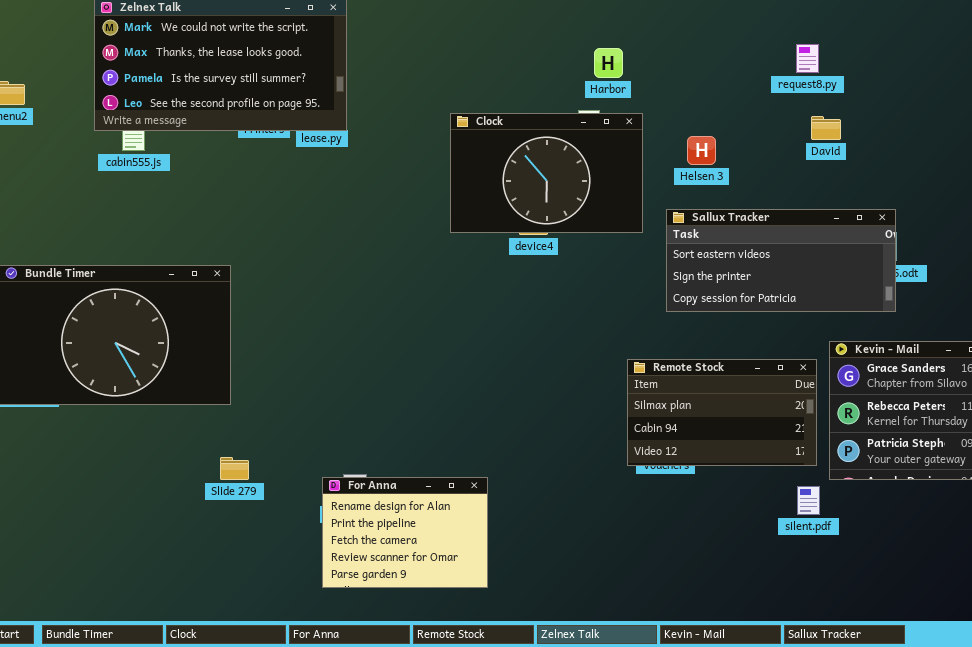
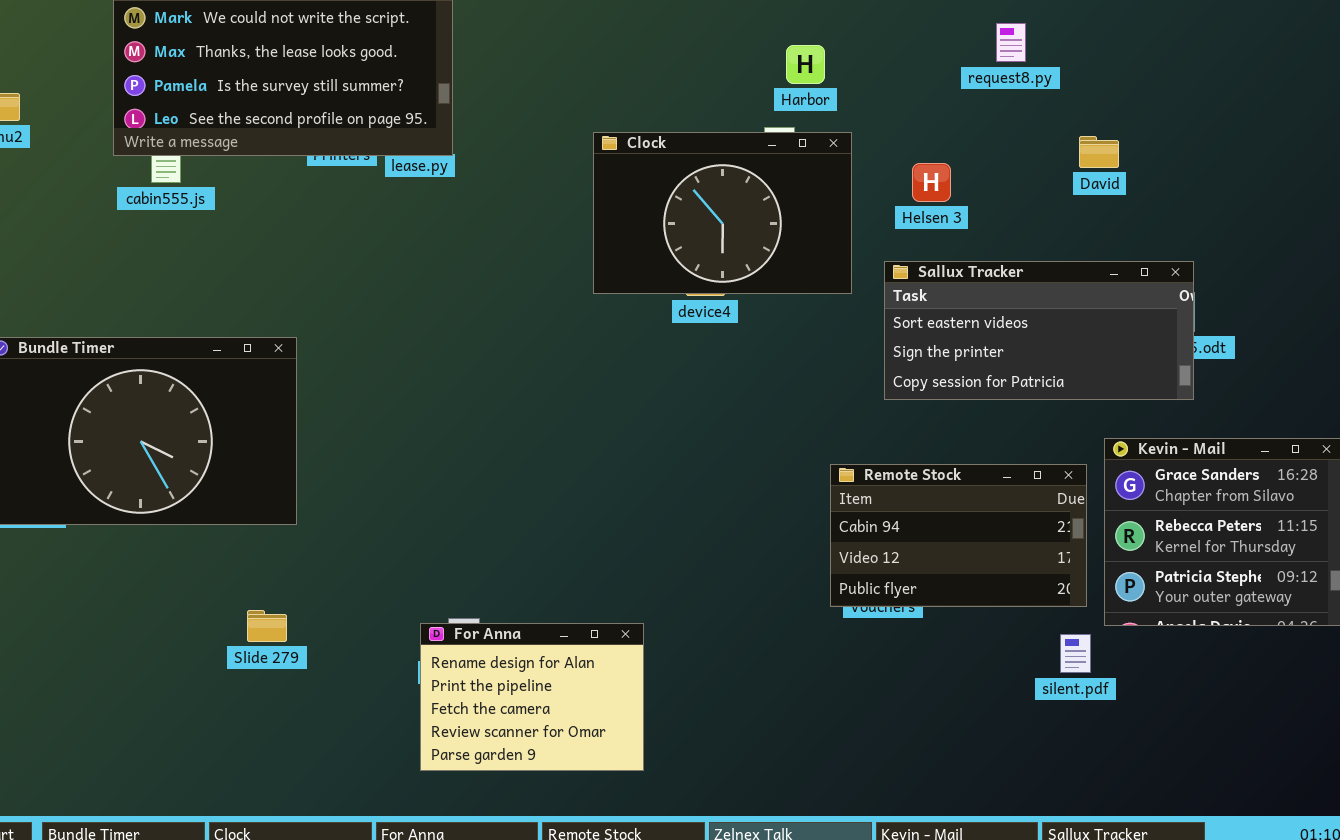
request8.py: [796,44,819,73] -> [996,23,1026,62], moved
Remote Stock: [627,359,817,466] -> [830,464,1087,607], scrolled down 1 row
Slide 279: [220,457,249,480] -> [247,610,287,642], moved

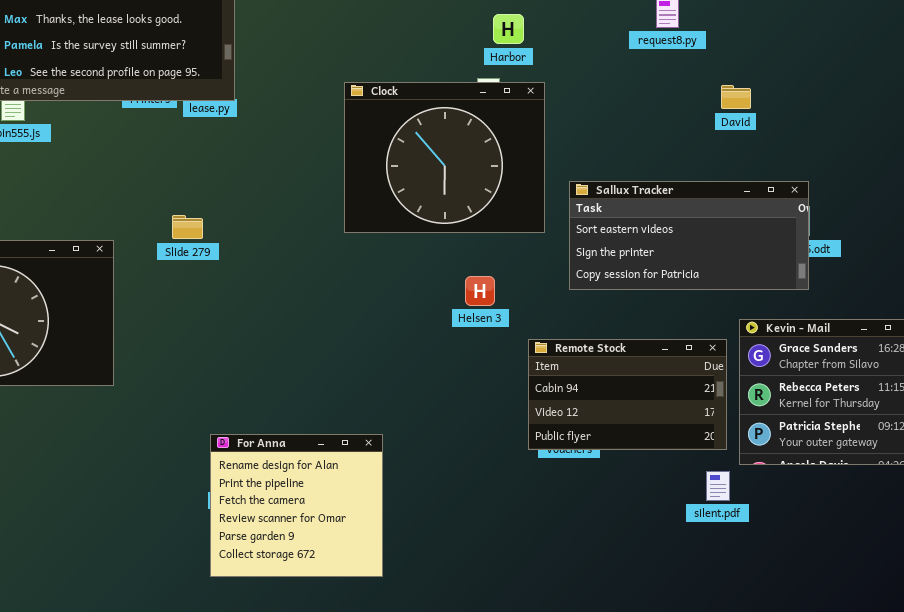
Clock: [593,132,852,294] -> [344,82,545,233], resized
Helsen 3: [912,163,951,202] -> [465,276,495,306], moved
Slide 279: [247,610,287,642] -> [172,215,203,239], moved
For Anna: [420,623,644,771] -> [210,434,383,577], resized

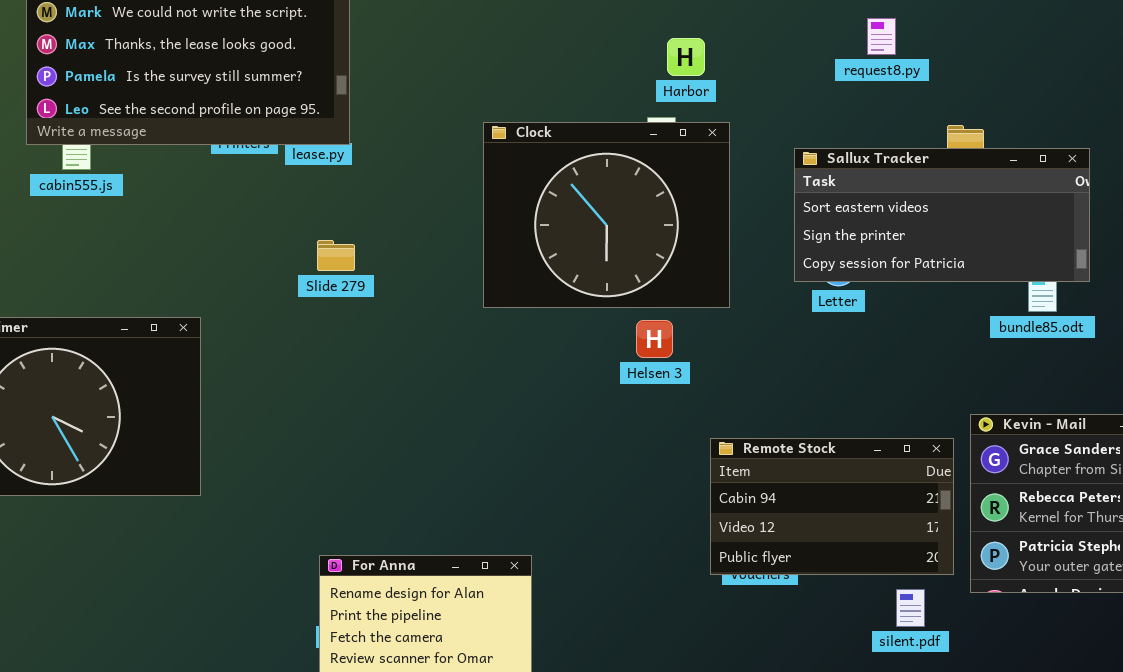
Sallux Tracker: [569,181,809,290] -> [794,148,1090,282], moved
Slide 279: [172,215,203,239] -> [317,240,355,271], moved
Helsen 3: [465,276,495,306] -> [636,320,673,358], moved
silent.pdf: [706,471,730,501] -> [896,589,925,627], moved

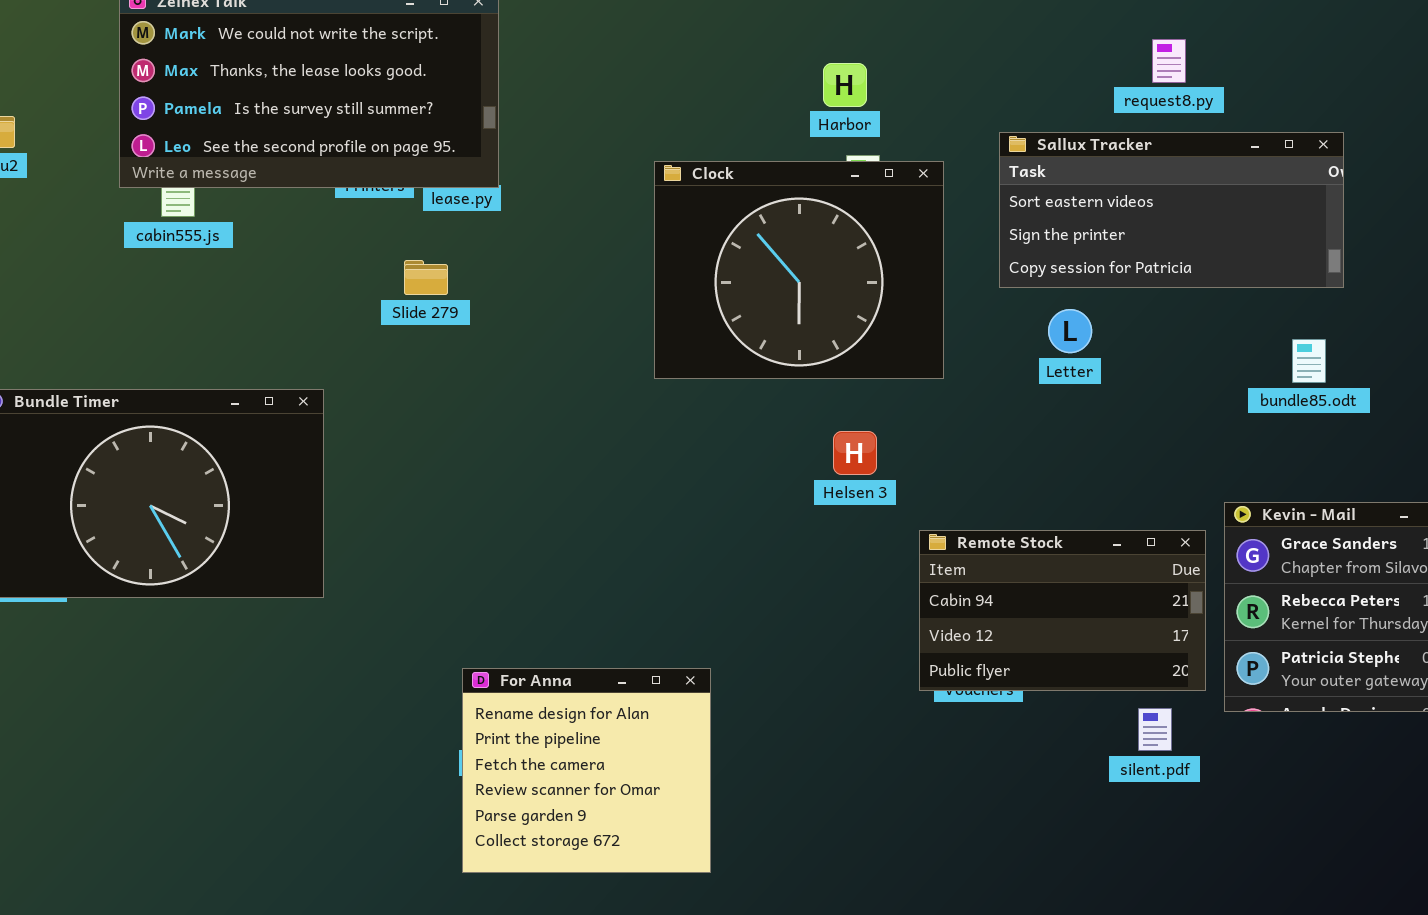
request8.py: [867,18,896,55] -> [1152,39,1186,83], moved
Harbor: [667,38,705,76] -> [823,63,867,107], moved
Sallux Tracker: [794,148,1090,282] -> [999,132,1344,288], moved
Slide 279: [317,240,355,271] -> [404,260,448,295], moved
Helsen 3: [636,320,673,358] -> [833,431,877,475], moved

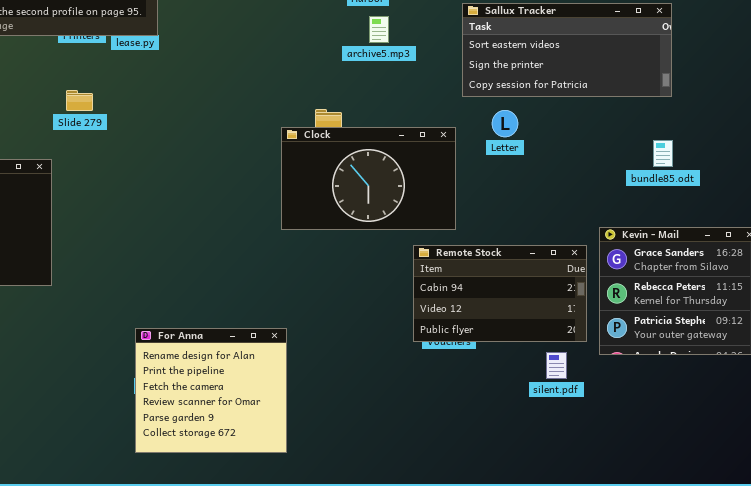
Clock: [654,161,944,379] -> [281,127,456,230], moved, resized
Slide 279: [404,260,448,295] -> [66,90,93,111], moved
bundle85.odt: [1292,339,1326,383] -> [653,140,673,167], moved

